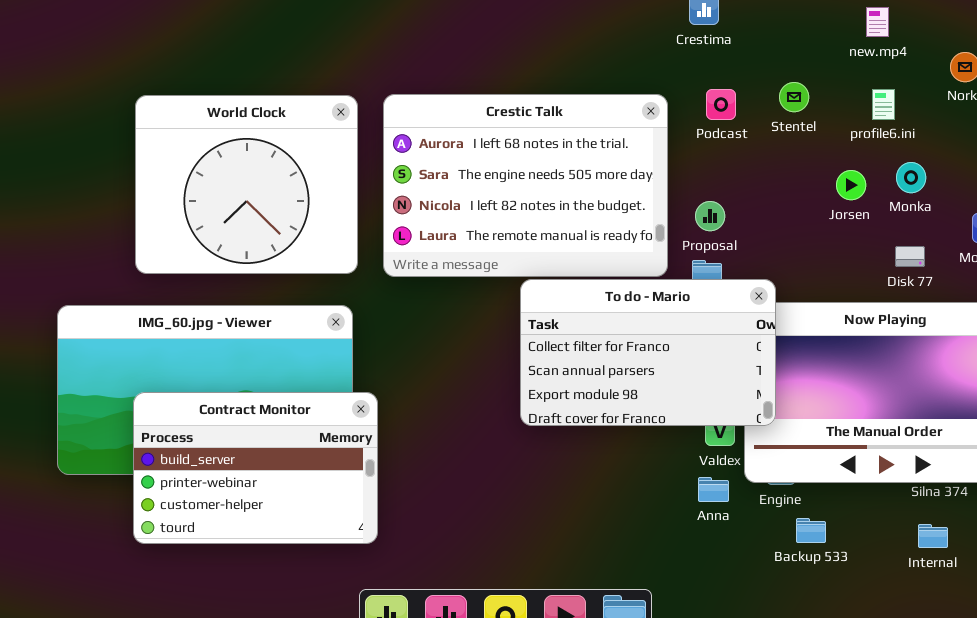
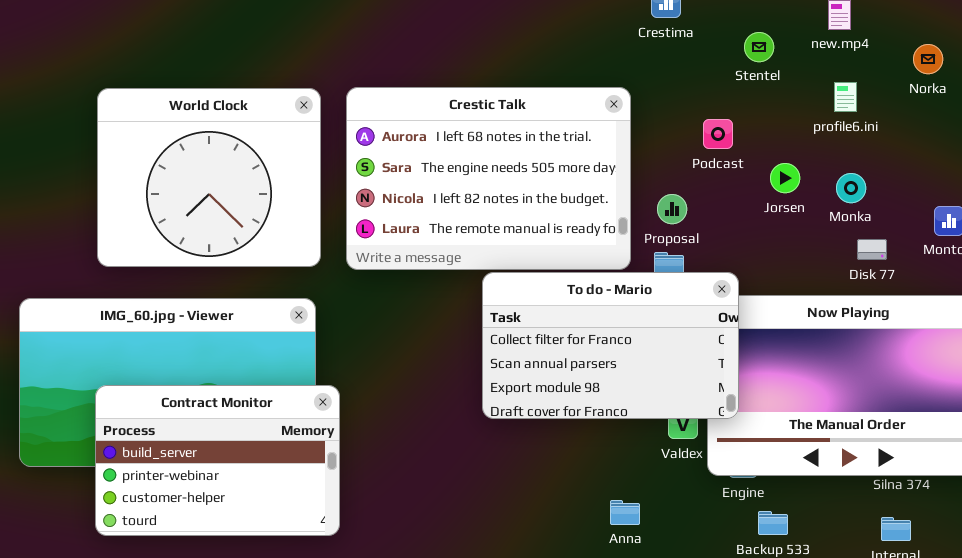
Stentel: [779,82,809,112] -> [744,32,774,62], moved
Podcast: [706,89,736,120] -> [703,119,733,149], moved
Monka: [896,162,926,193] -> [836,173,866,203], moved
Jorsen: [836,170,866,200] -> [770,163,800,193], moved
Anna: [698,477,729,502] -> [610,500,640,525], moved

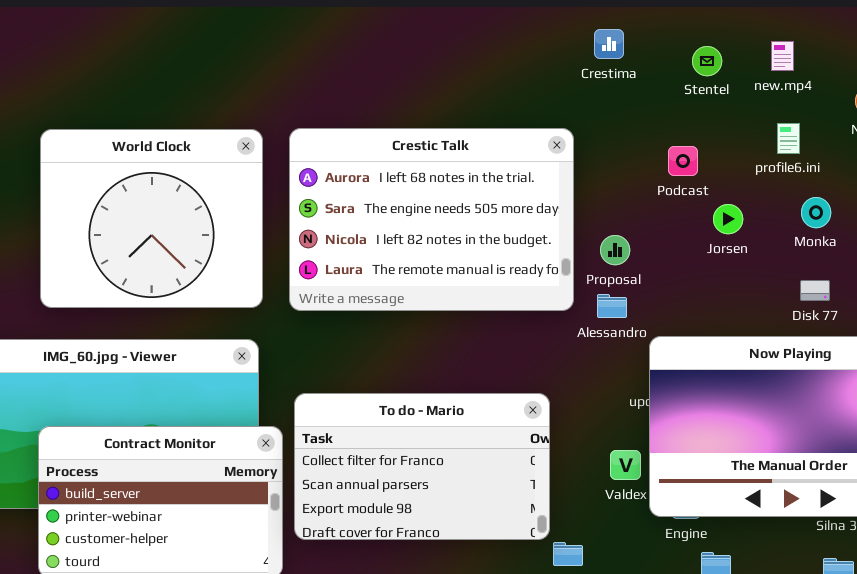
Stentel: [744,32,774,62] -> [692,46,722,76], moved
Podcast: [703,119,733,149] -> [668,146,698,176], moved
Monka: [836,173,866,203] -> [801,197,831,228], moved
To do - Mario: [482,272,739,419] -> [294,393,550,540], moved

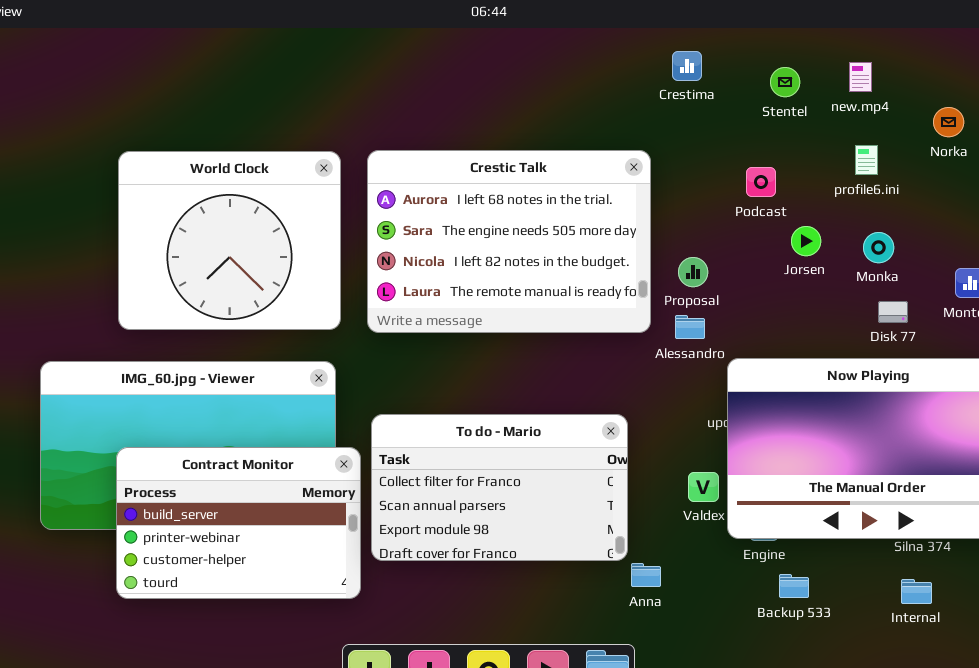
Monka: [801,197,831,228] -> [863,232,894,263], moved

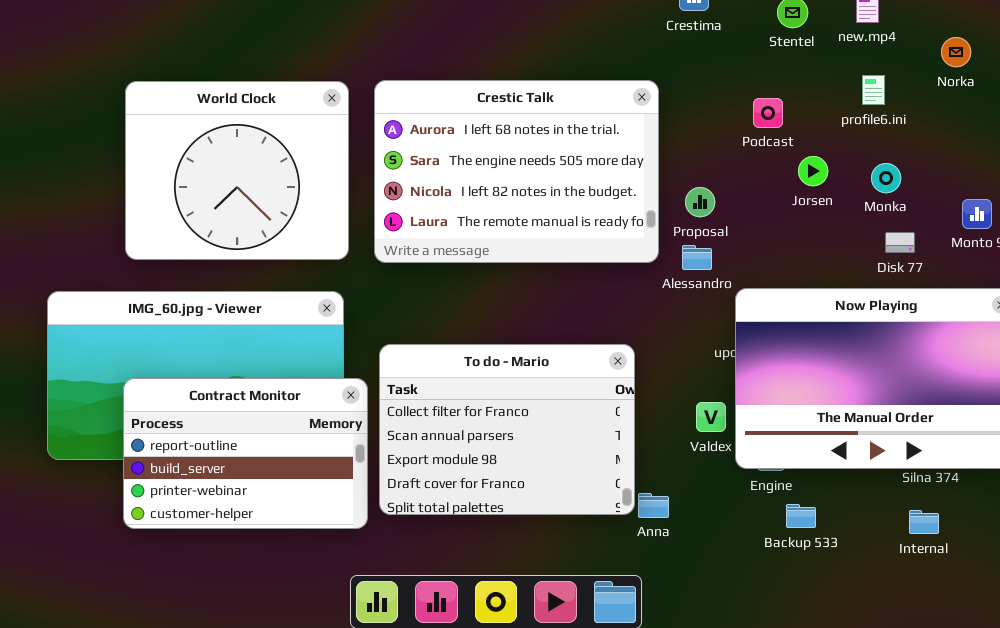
To do - Mario: [371,414,628,561] -> [379,344,635,515], resized
Contract Monitor: [116,447,361,599] -> [123,378,368,529], scrolled up 1 row

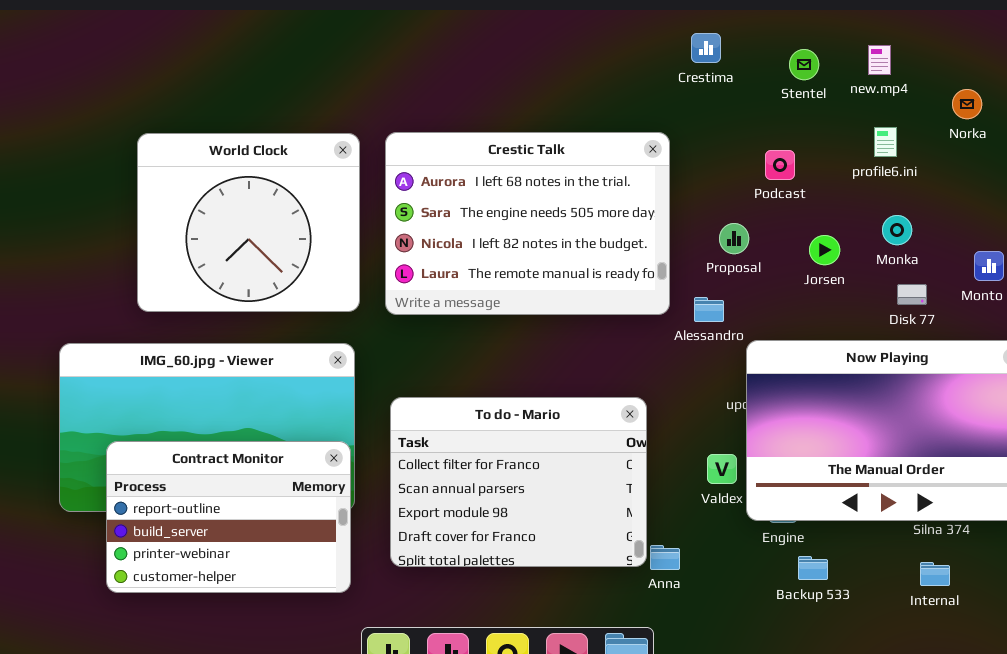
Jorsen: [798,156,828,186] -> [809,235,840,265], moved
Proposal: [685,187,715,217] -> [719,223,749,254], moved
Contract Monitor: [123,378,368,529] -> [106,441,351,593], moved

